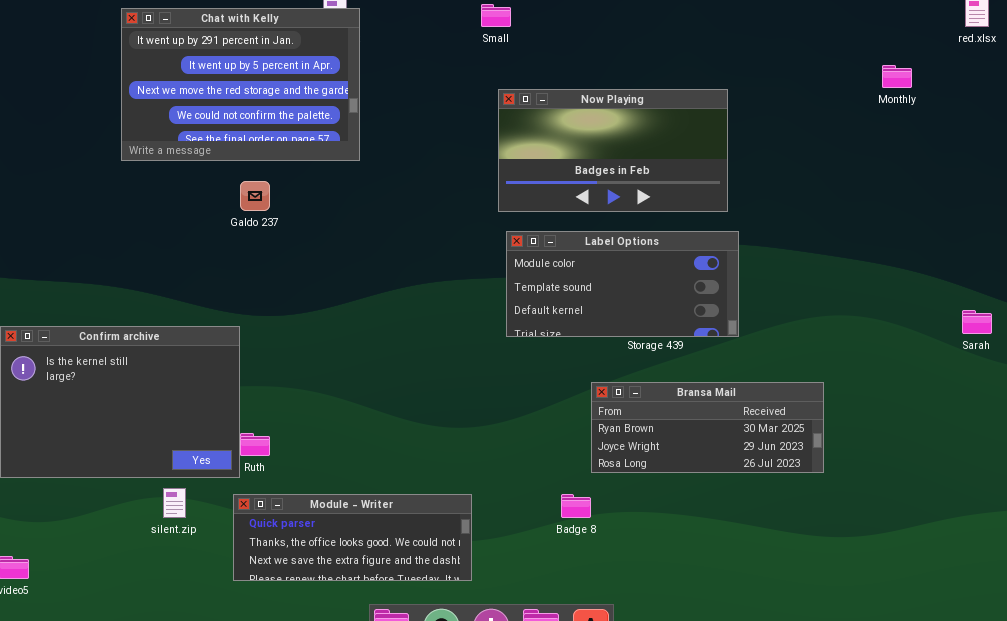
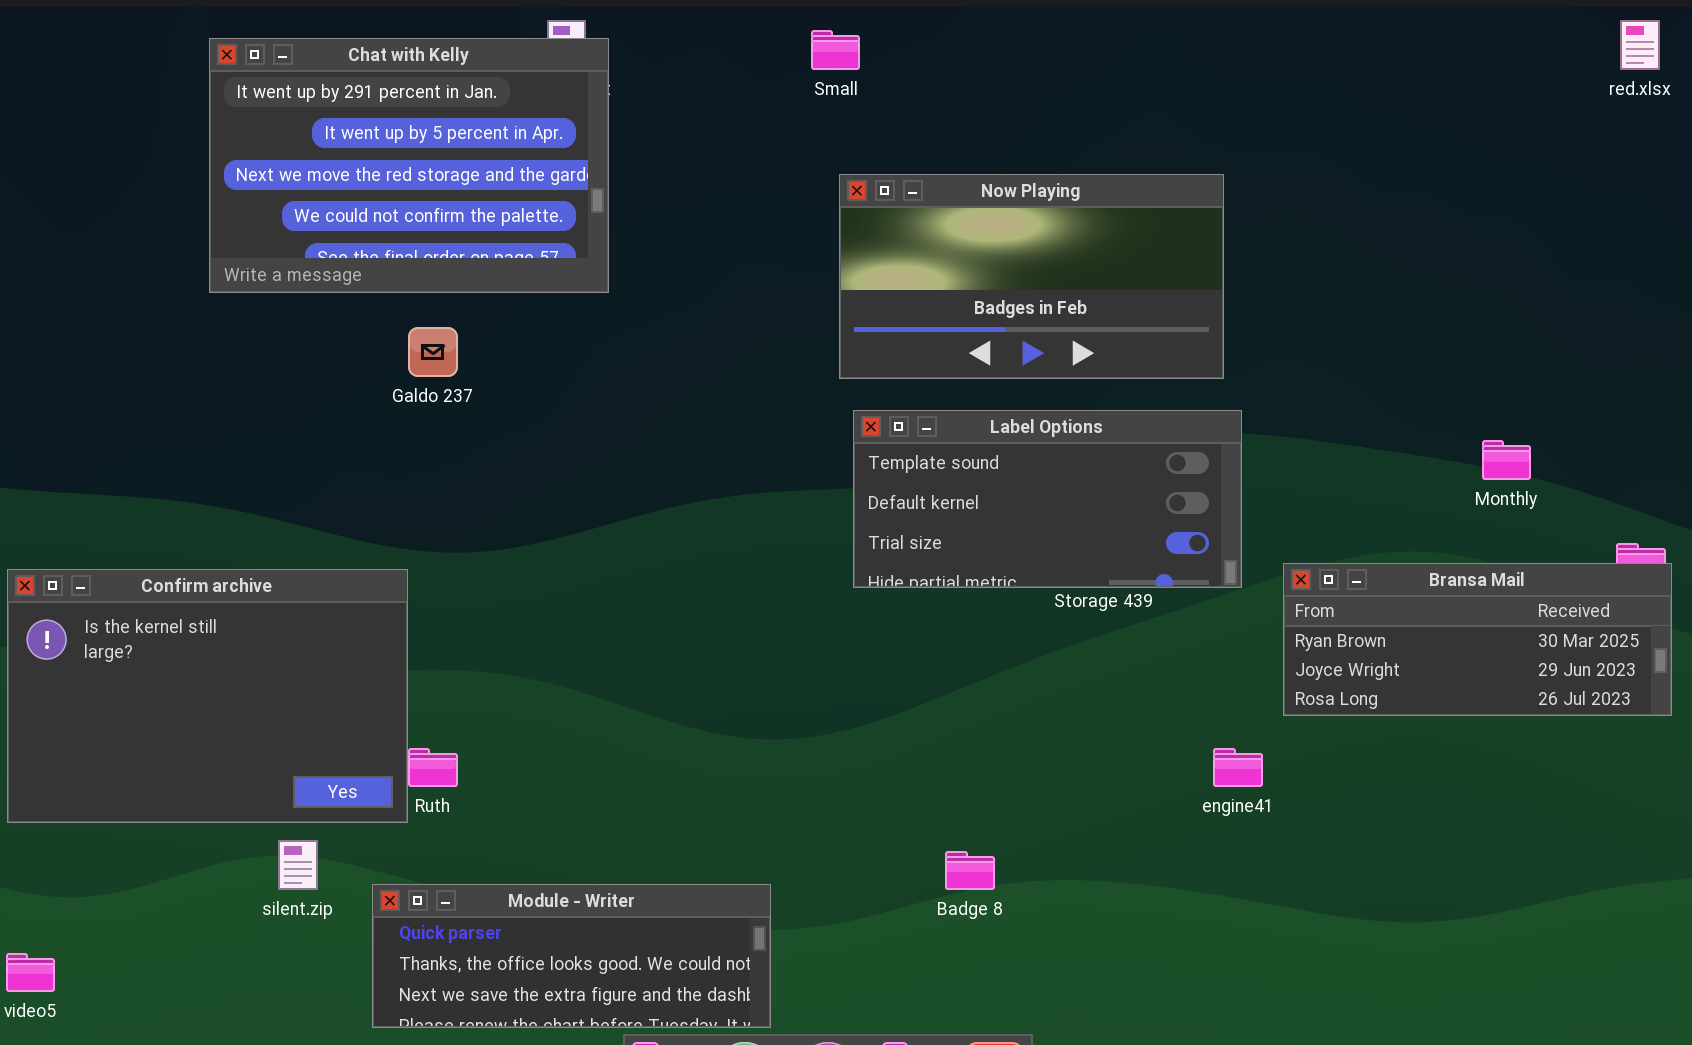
Monthly: [882,65,912,88] -> [1482,440,1531,480], moved
Label Options: [506,231,739,337] -> [853,410,1242,588], scrolled down 1 row
Bransa Mail: [591,382,824,473] -> [1283,563,1672,716], moved
Module - Writer: [233,494,472,581] -> [372,884,771,1028], moved

